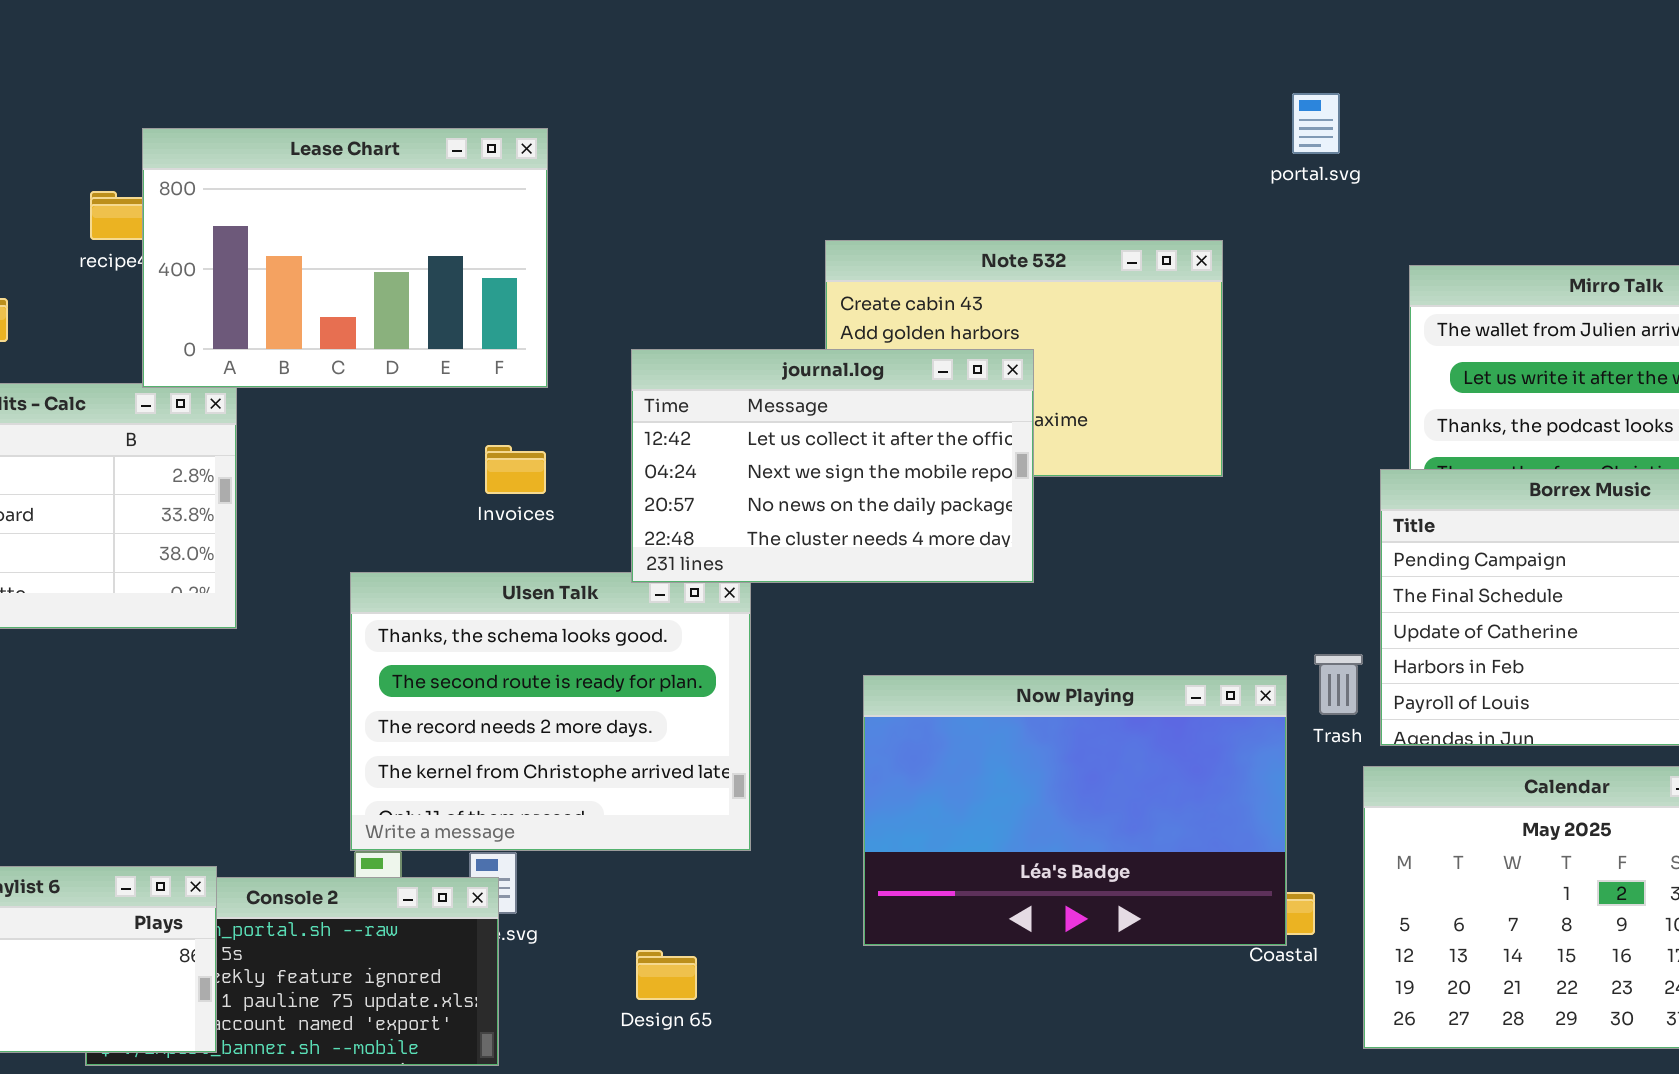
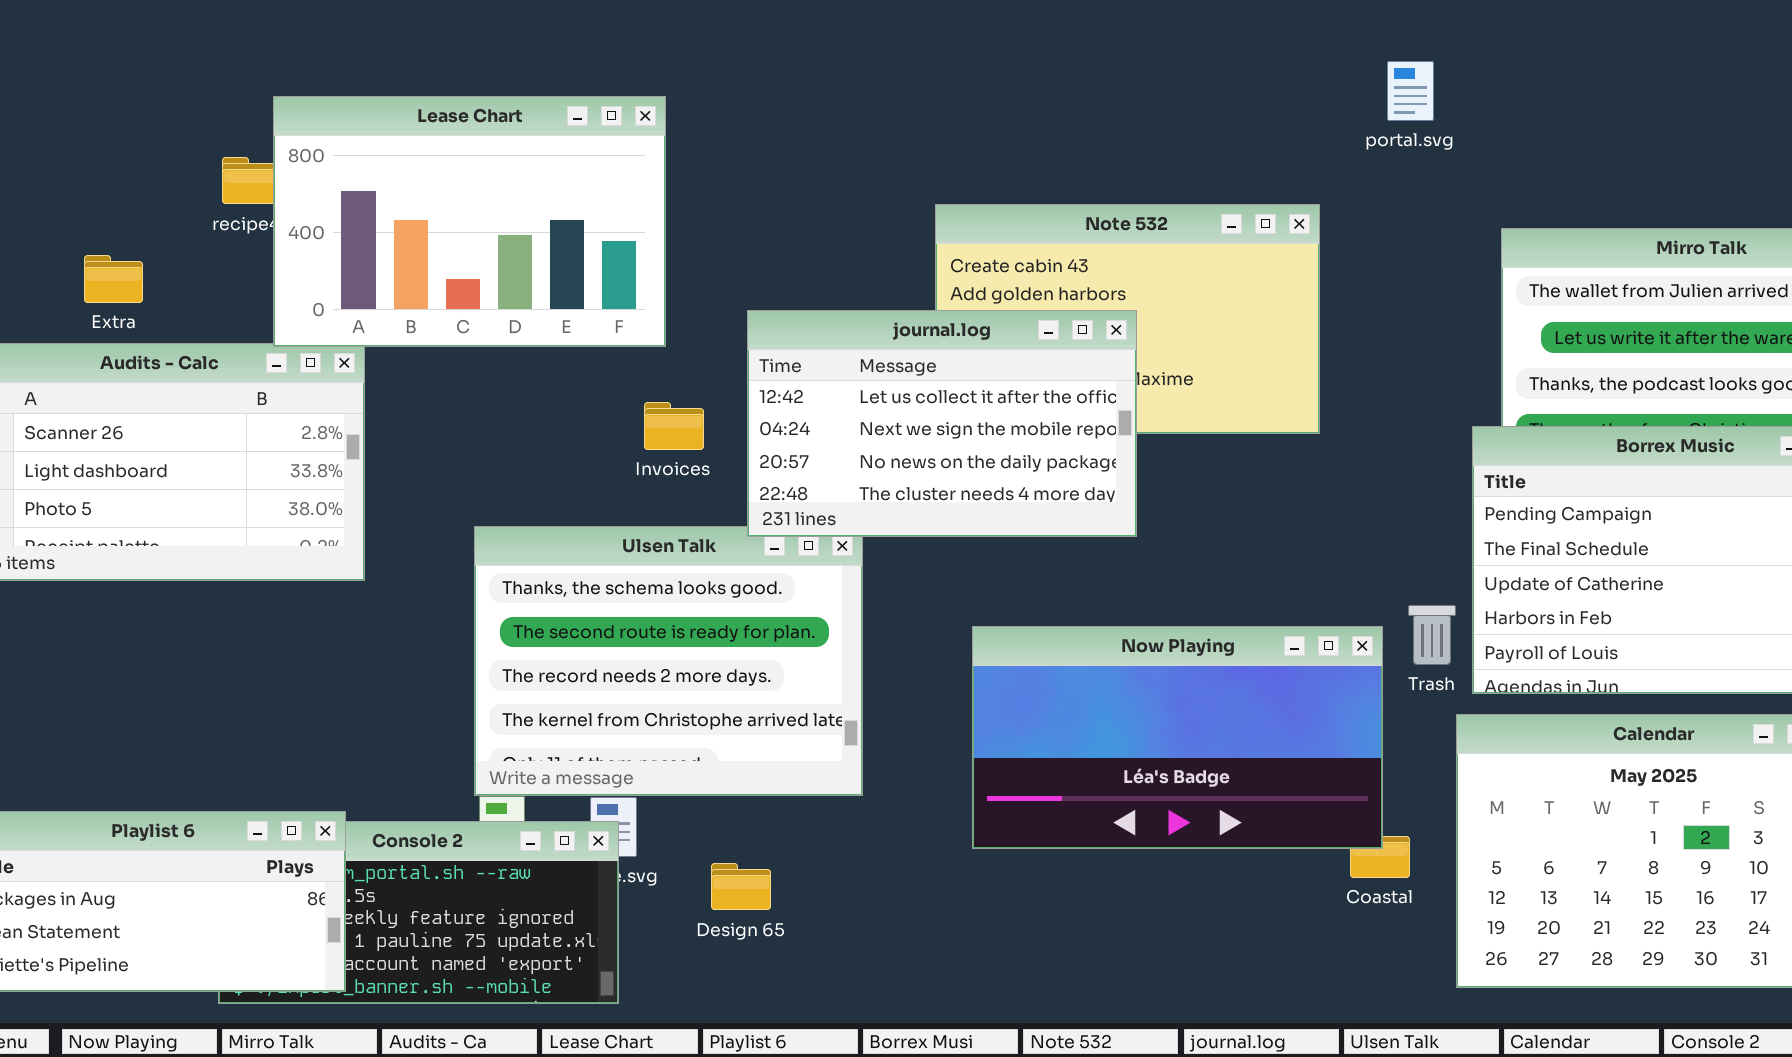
Invoices: [485,445,546,494] -> [644,402,704,450], moved
Now Playing: [863,675,1287,946] -> [972,626,1383,849], resized
Design 65: [636,950,697,1000] -> [711,863,771,910], moved

